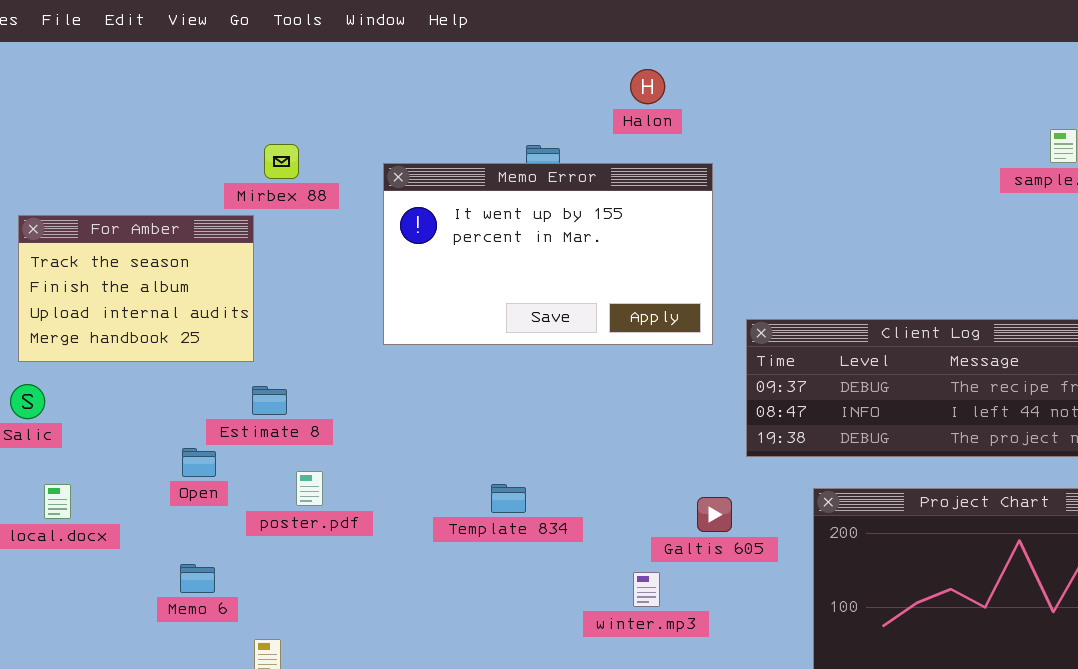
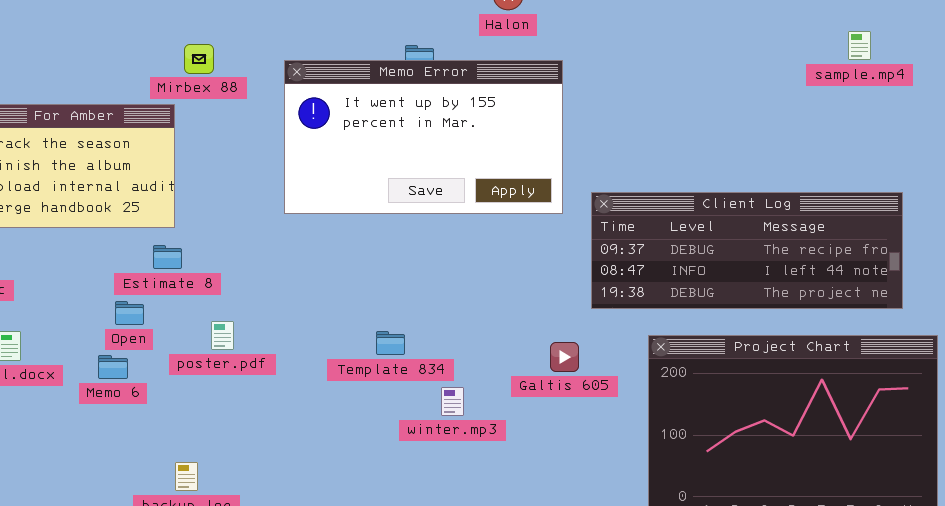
Estimate 8: [252,386,287,415] -> [153,245,182,269], moved
Memo 6: [180,564,215,593] -> [98,355,128,379], moved
winter.mp3: [633,572,660,607] -> [441,387,464,416], moved

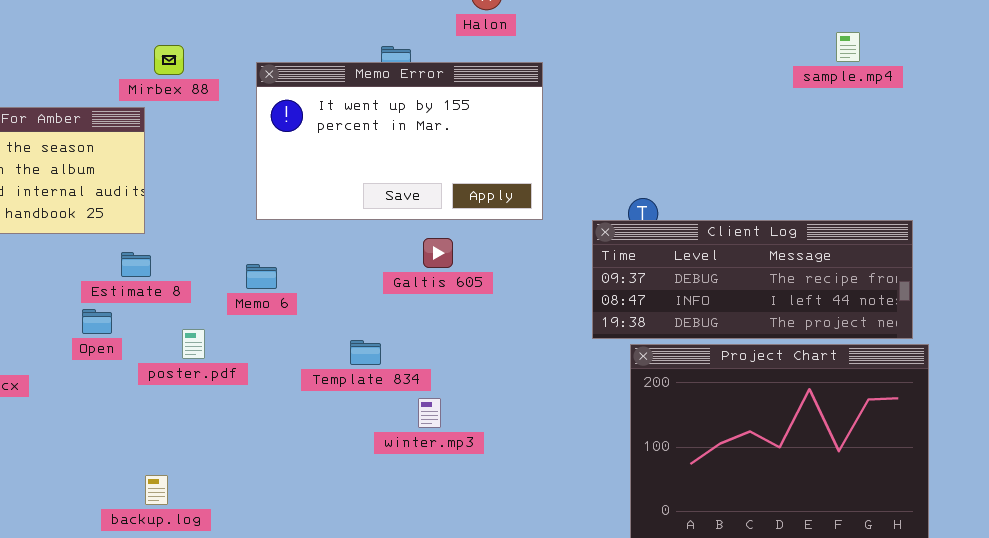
Client Log: [591,192,903,309] -> [592,220,913,339], moved
Galtis 605: [550,342,579,372] -> [423,238,453,268], moved
Memo 6: [98,355,128,379] -> [246,264,277,289], moved

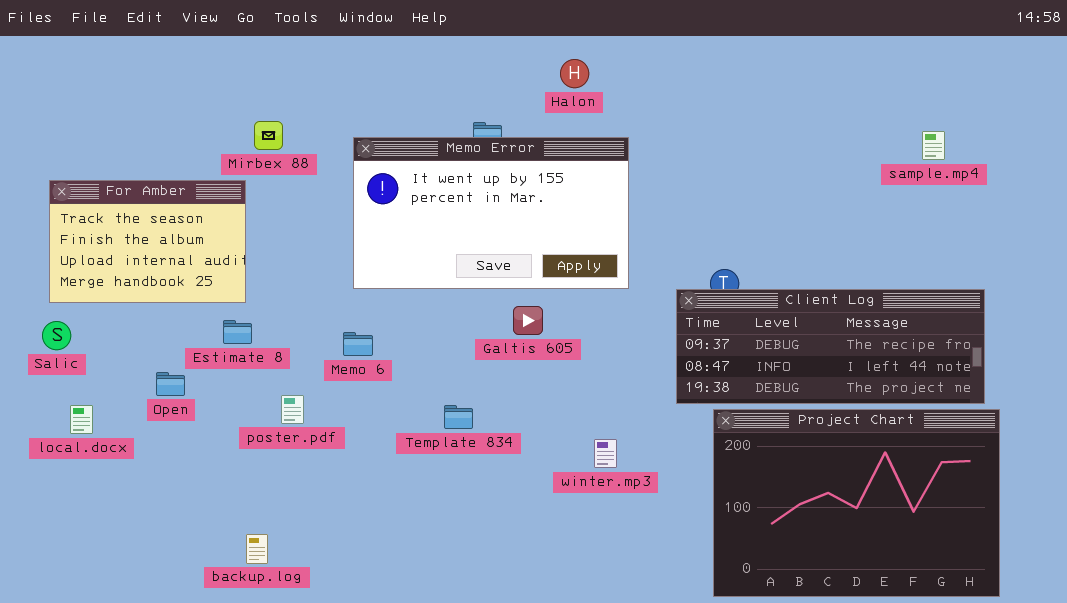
sample.mp4: [836,32,860,62] -> [922,131,945,160], moved
Open: [82,309,112,334] -> [156,372,185,396], moved
winter.mp3: [418,398,441,428] -> [594,439,617,468], moved

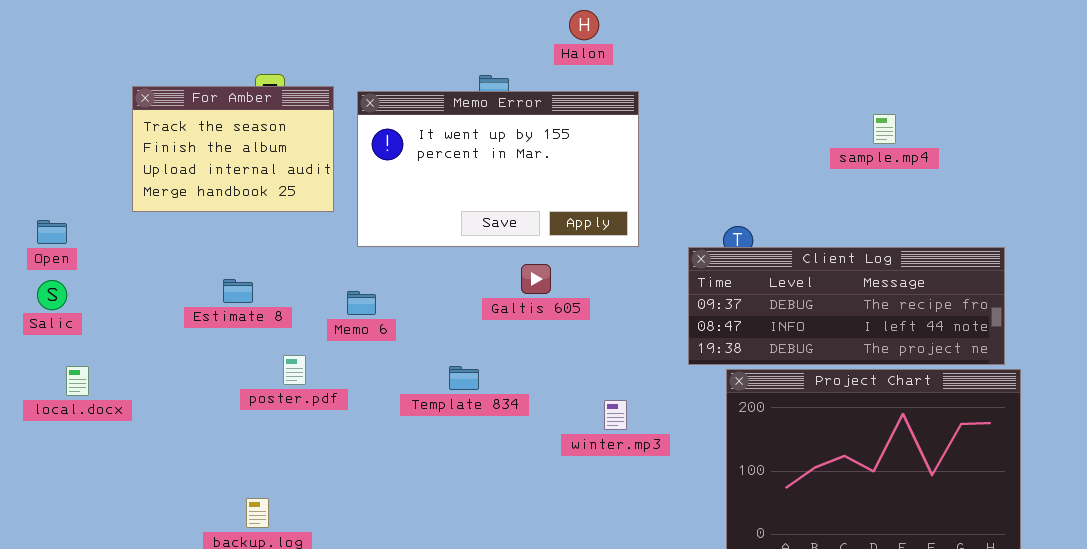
sample.mp4: [922,131,945,160] -> [873,114,896,144], moved
For Amber: [49,180,246,303] -> [132,86,334,212], moved
Open: [156,372,185,396] -> [37,220,67,244], moved

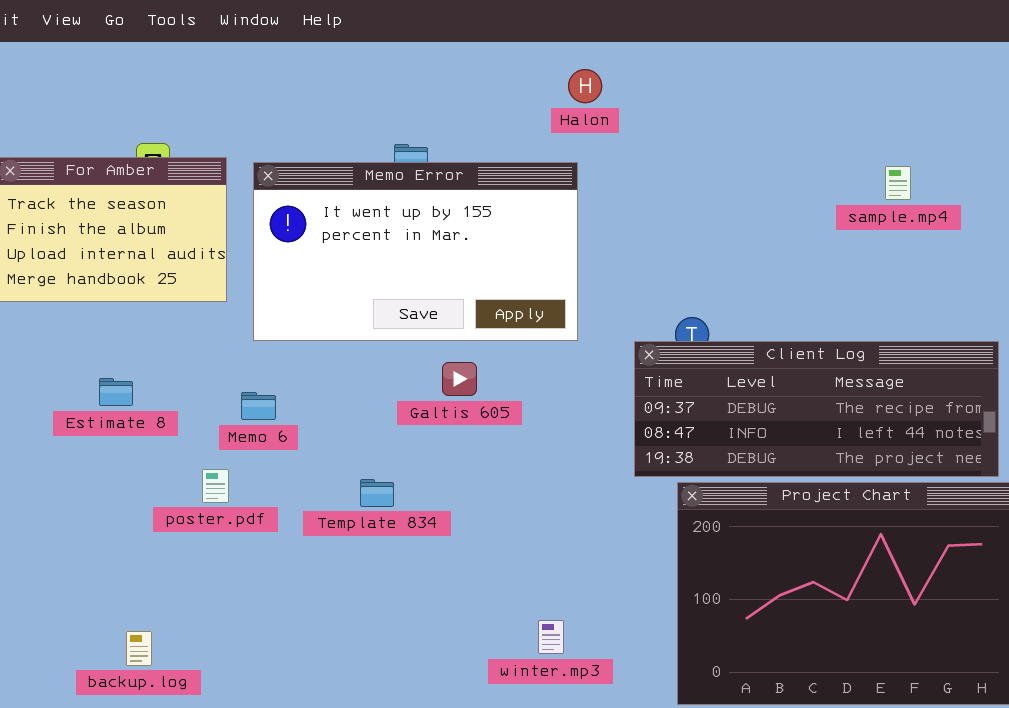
Halon: [569,10,599,40] -> [568,69,602,103], moved
sample.mp4: [873,114,896,144] -> [885,166,911,200], moved
poster.pdf: [283,355,306,385] -> [202,469,229,503], moved
winter.mp3: [604,400,627,430] -> [538,620,564,654], moved

